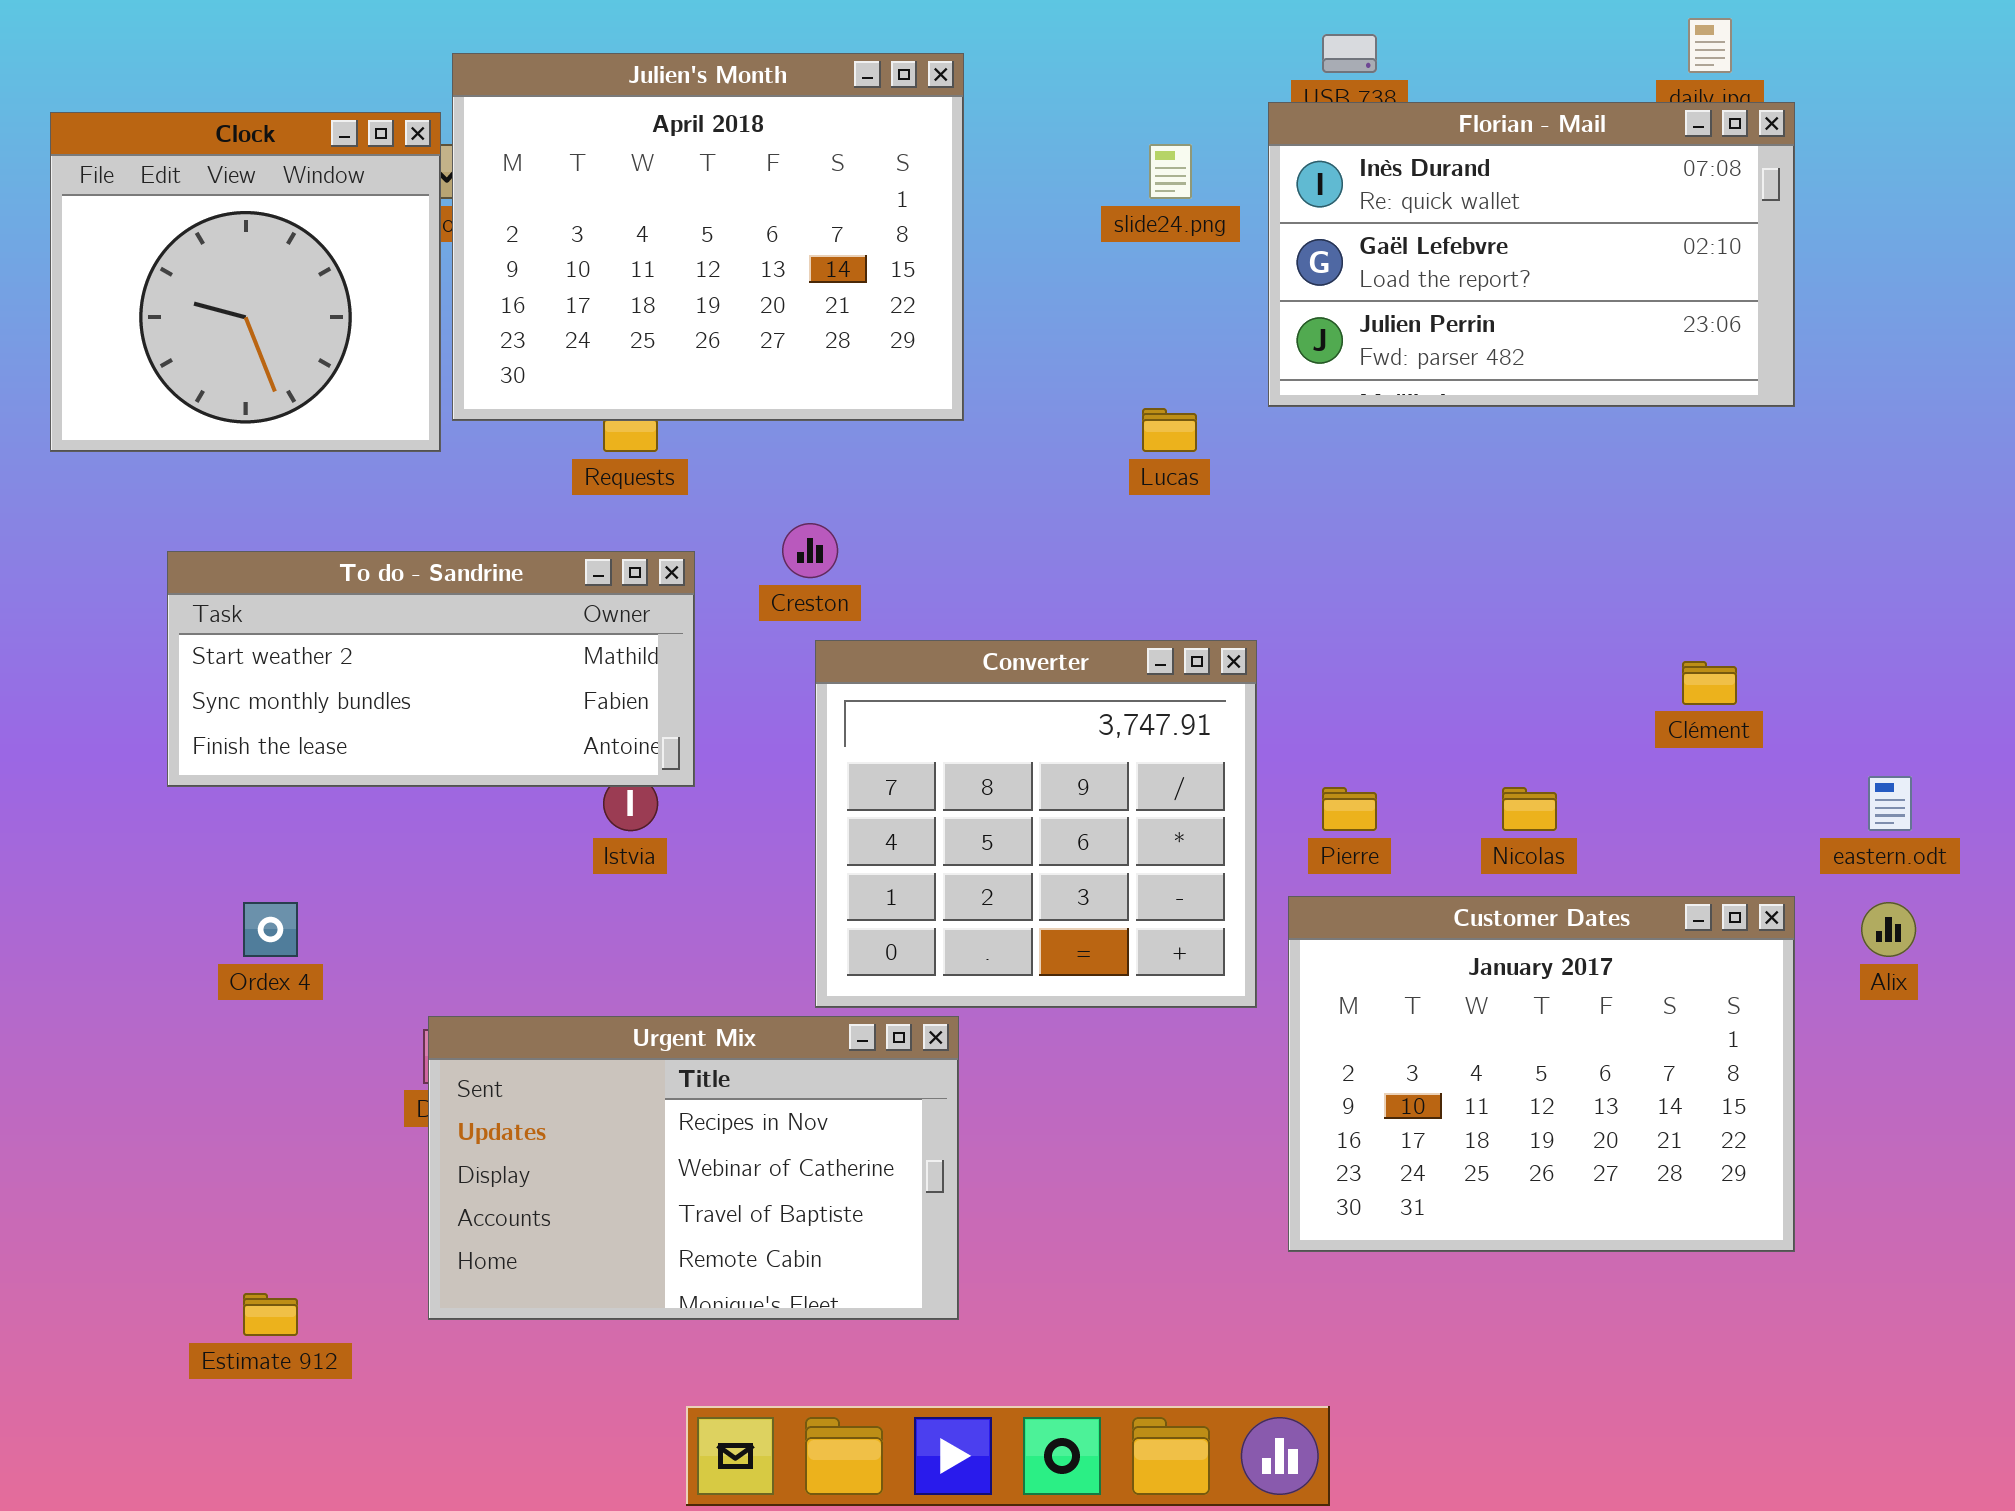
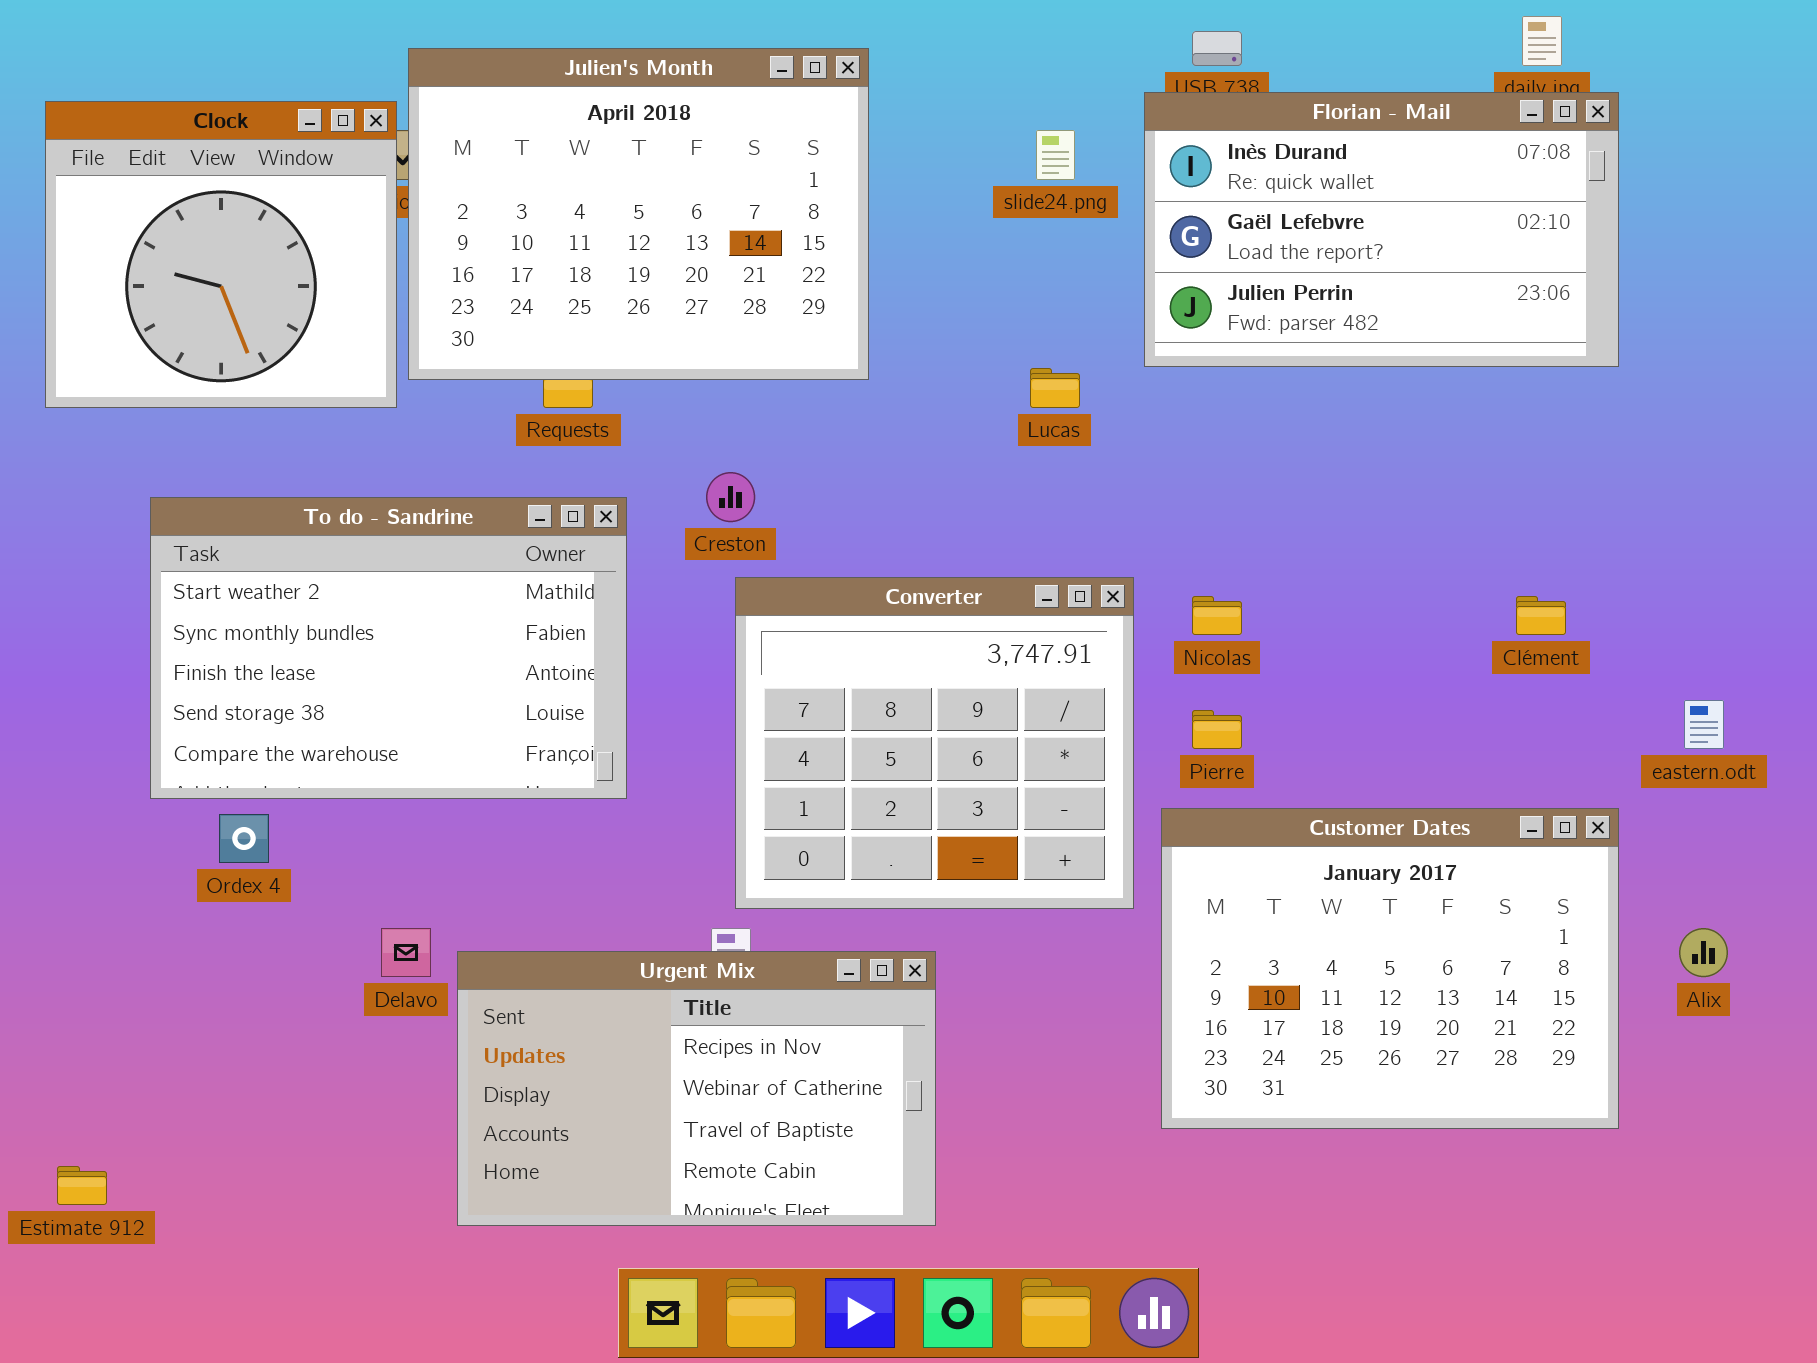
To do - Sandrine: [167,551,695,787] -> [150,497,627,799], resized
Nicolas: [1502,787,1557,831] -> [1192,596,1242,635], moved
Alix: [1861,902,1916,957] -> [1679,928,1728,977], moved
Urgent Mix: [428,1016,959,1320] -> [457,951,936,1226], moved
Estimate 912: [243,1293,298,1336] -> [57,1166,107,1205], moved

